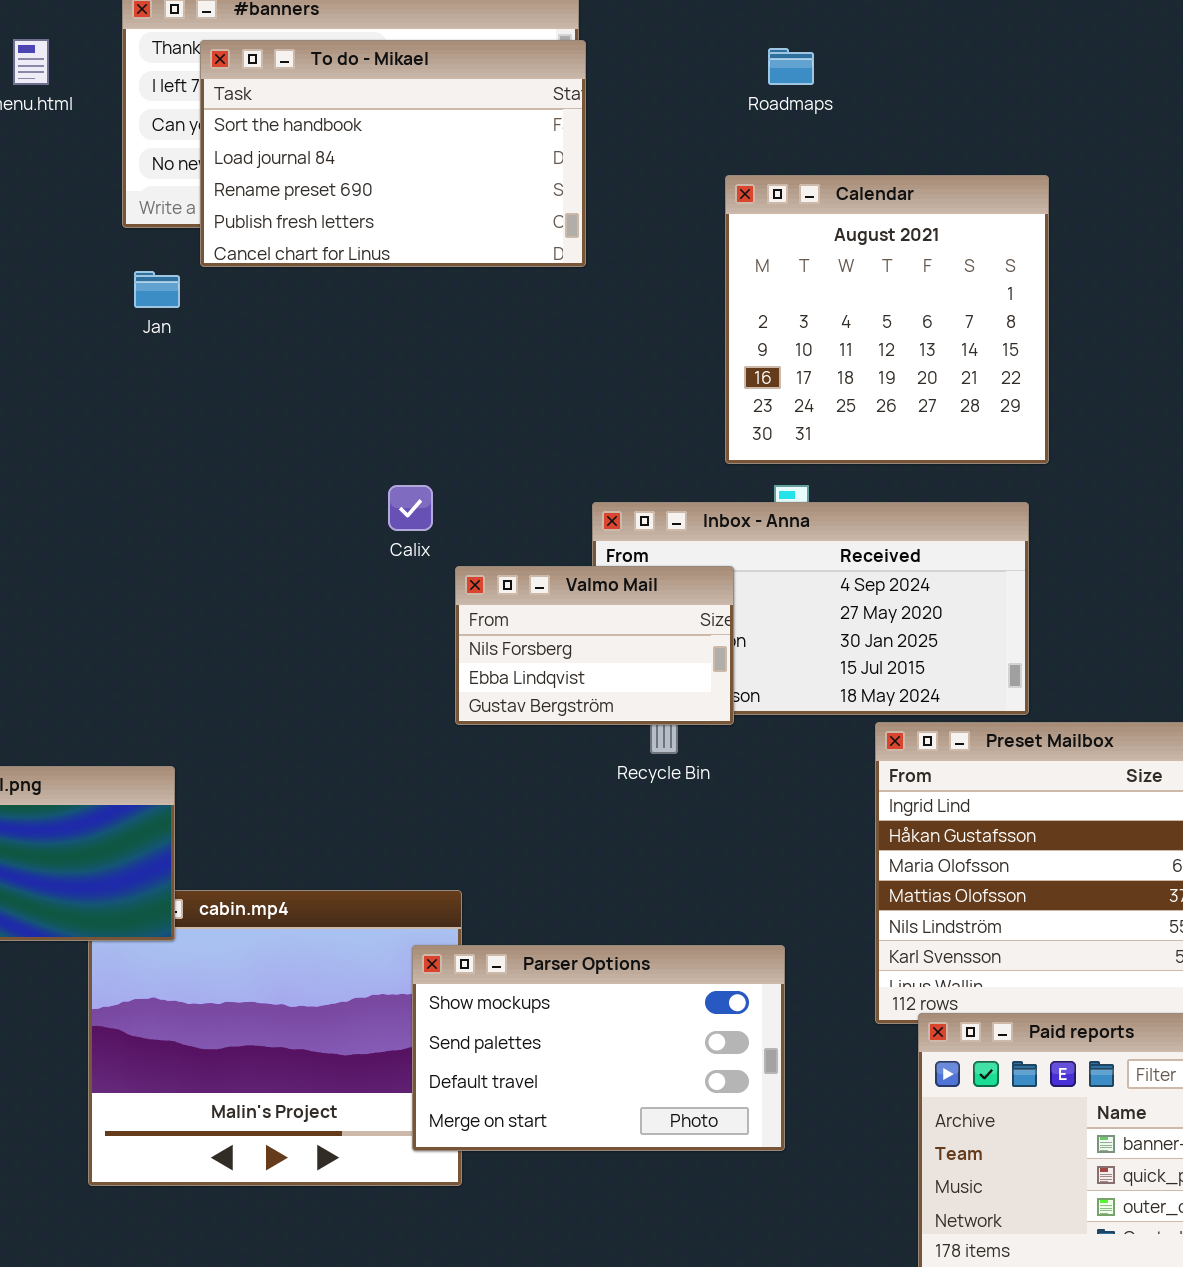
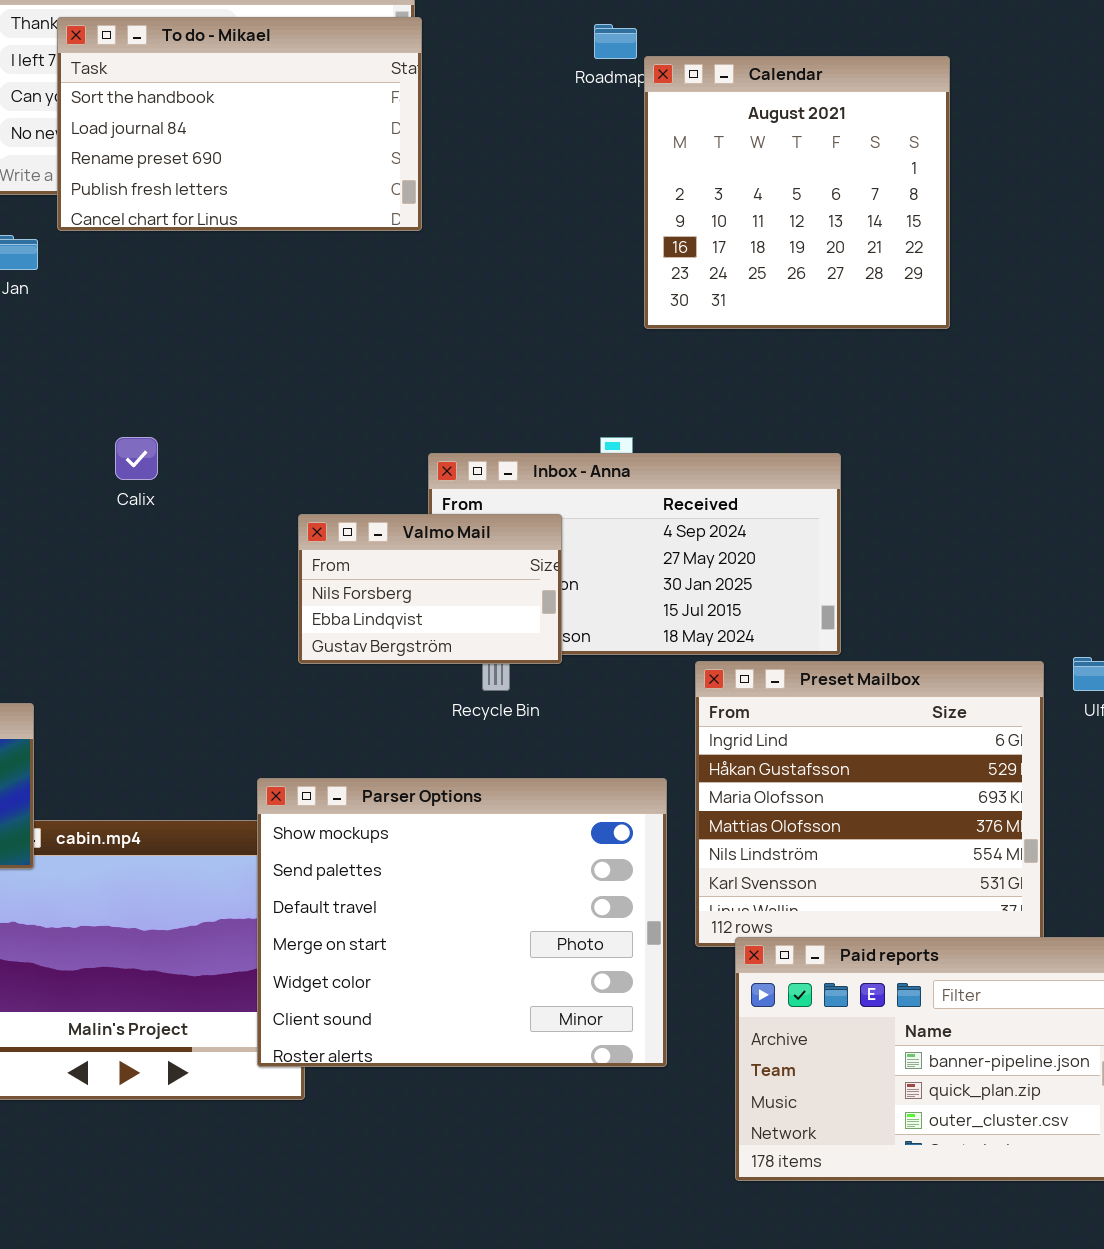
Calendar: [725,175,1049,464] -> [644,56,950,329], moved
Calix: [388,485,433,531] -> [115,437,158,480], moved
Parser Options: [412,945,785,1151] -> [257,778,667,1067], resized

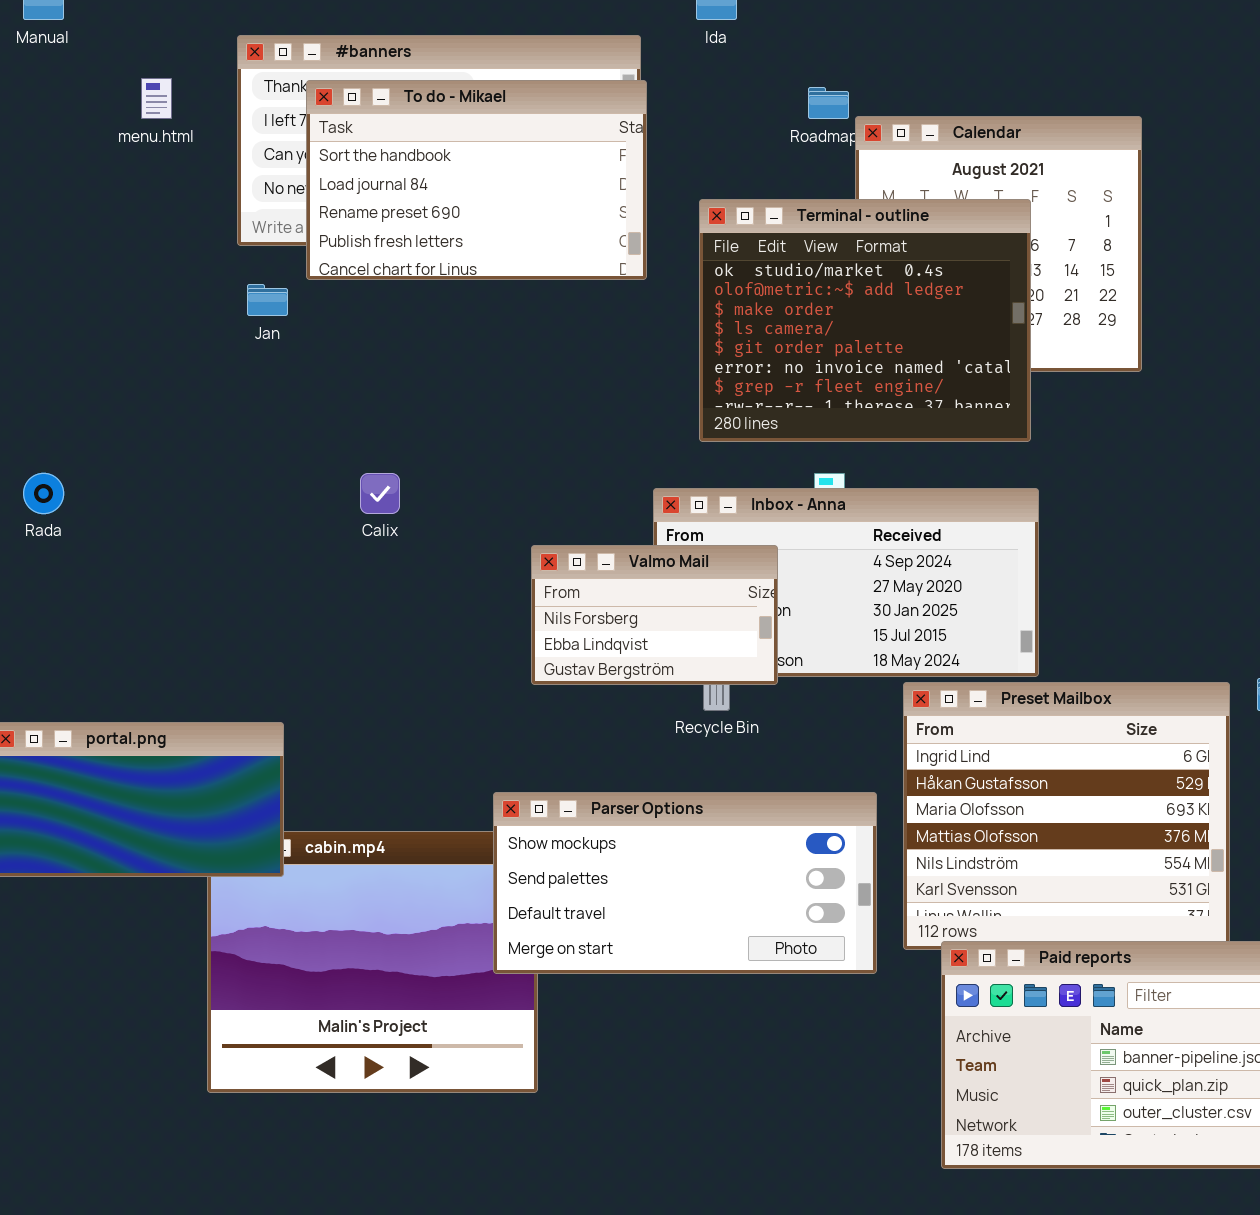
Terminal - outline: none -> [699,199,1031,442], opened
Parser Options: [257,778,667,1067] -> [493,792,877,974], resized

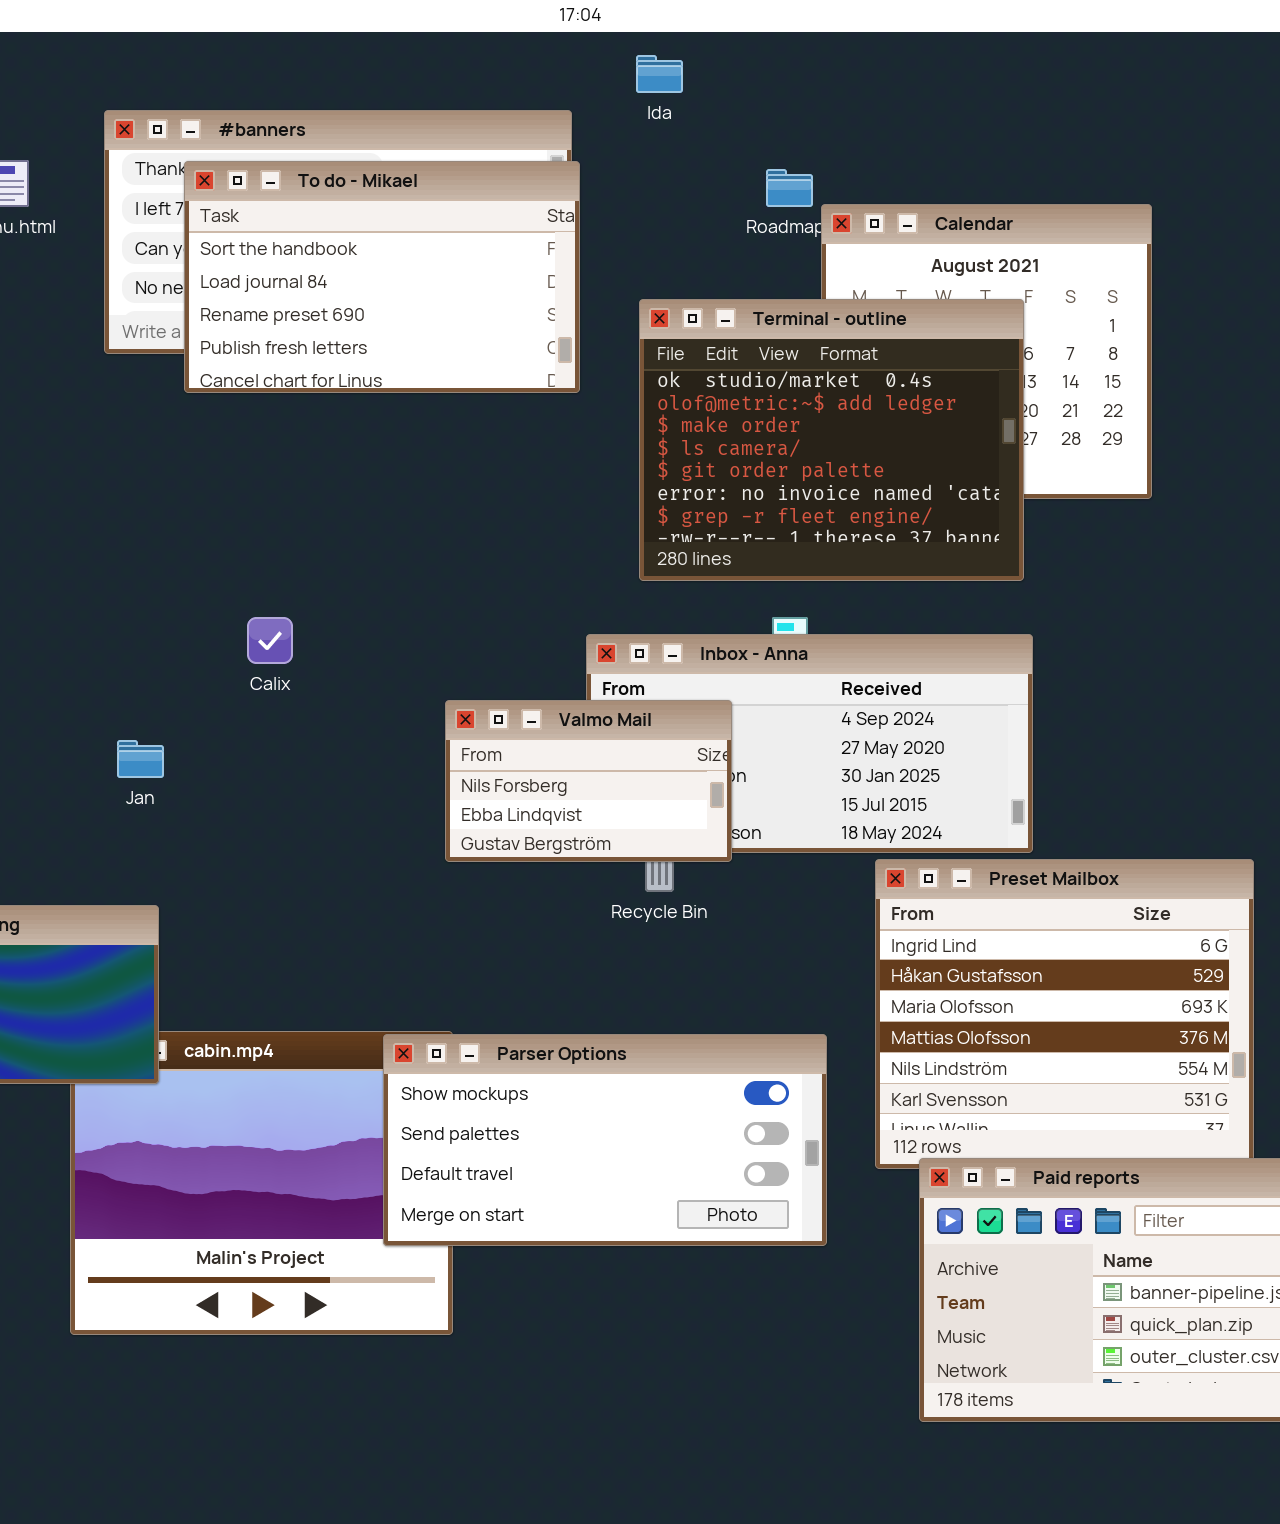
Jan: [247,284,288,316] -> [117,740,164,778], moved
Parser Options: [493,792,877,974] -> [383,1034,827,1246], moved

